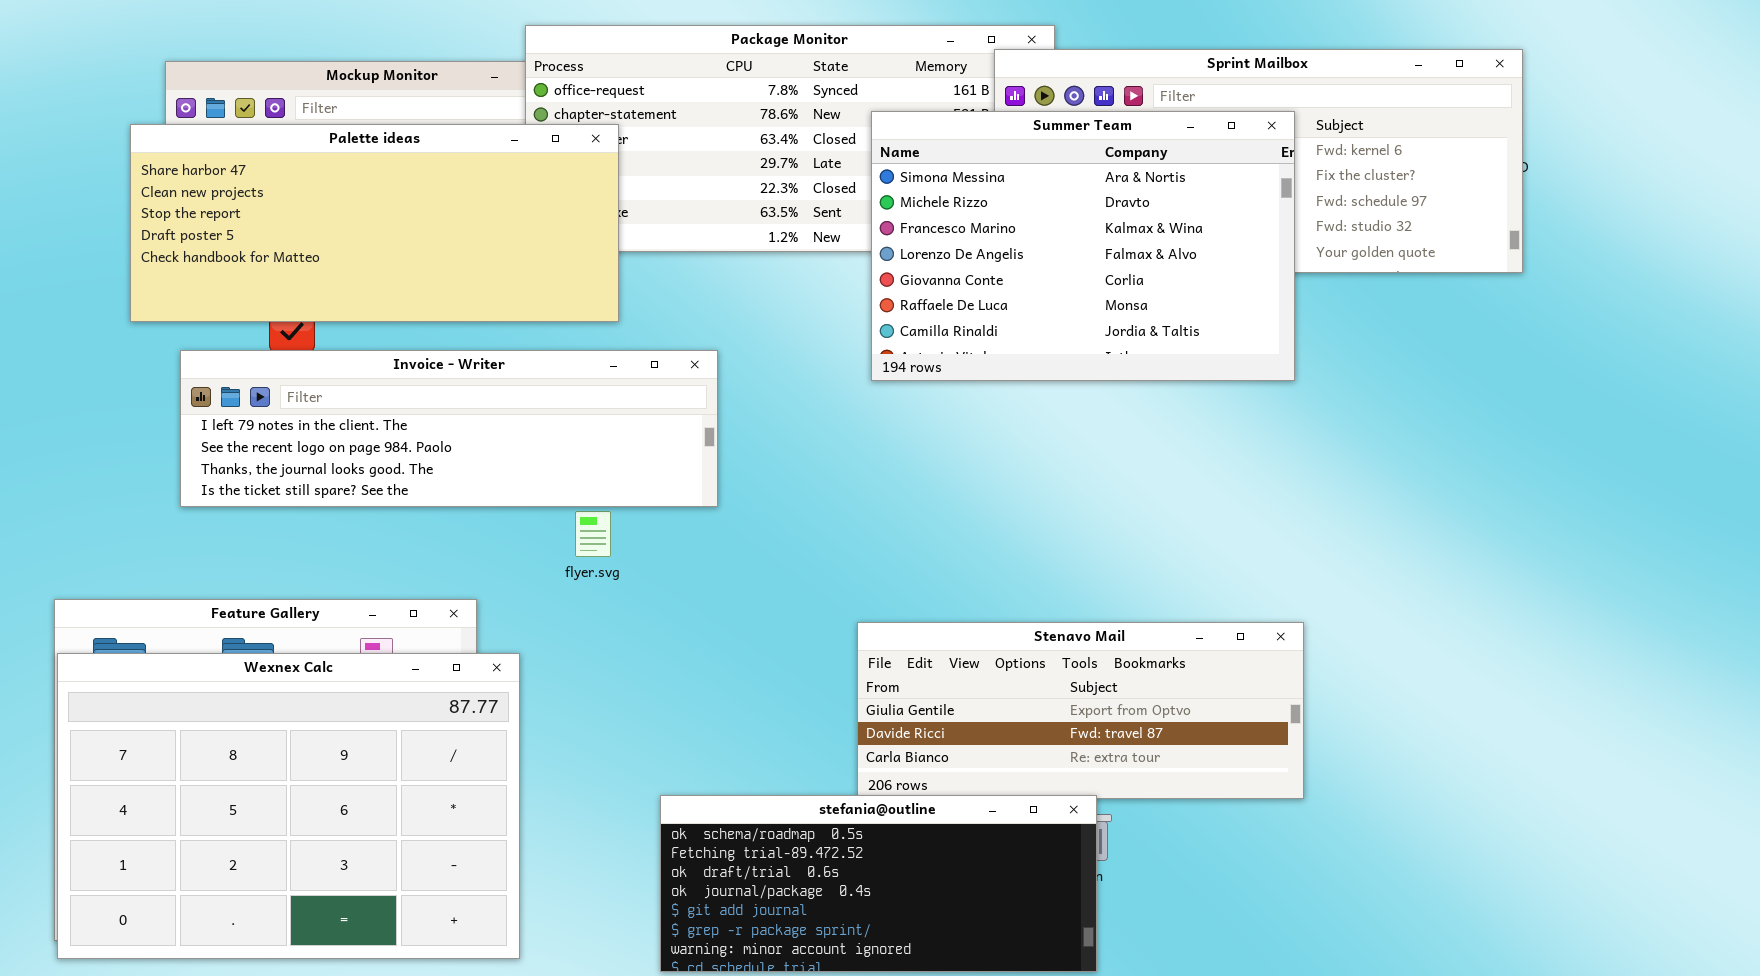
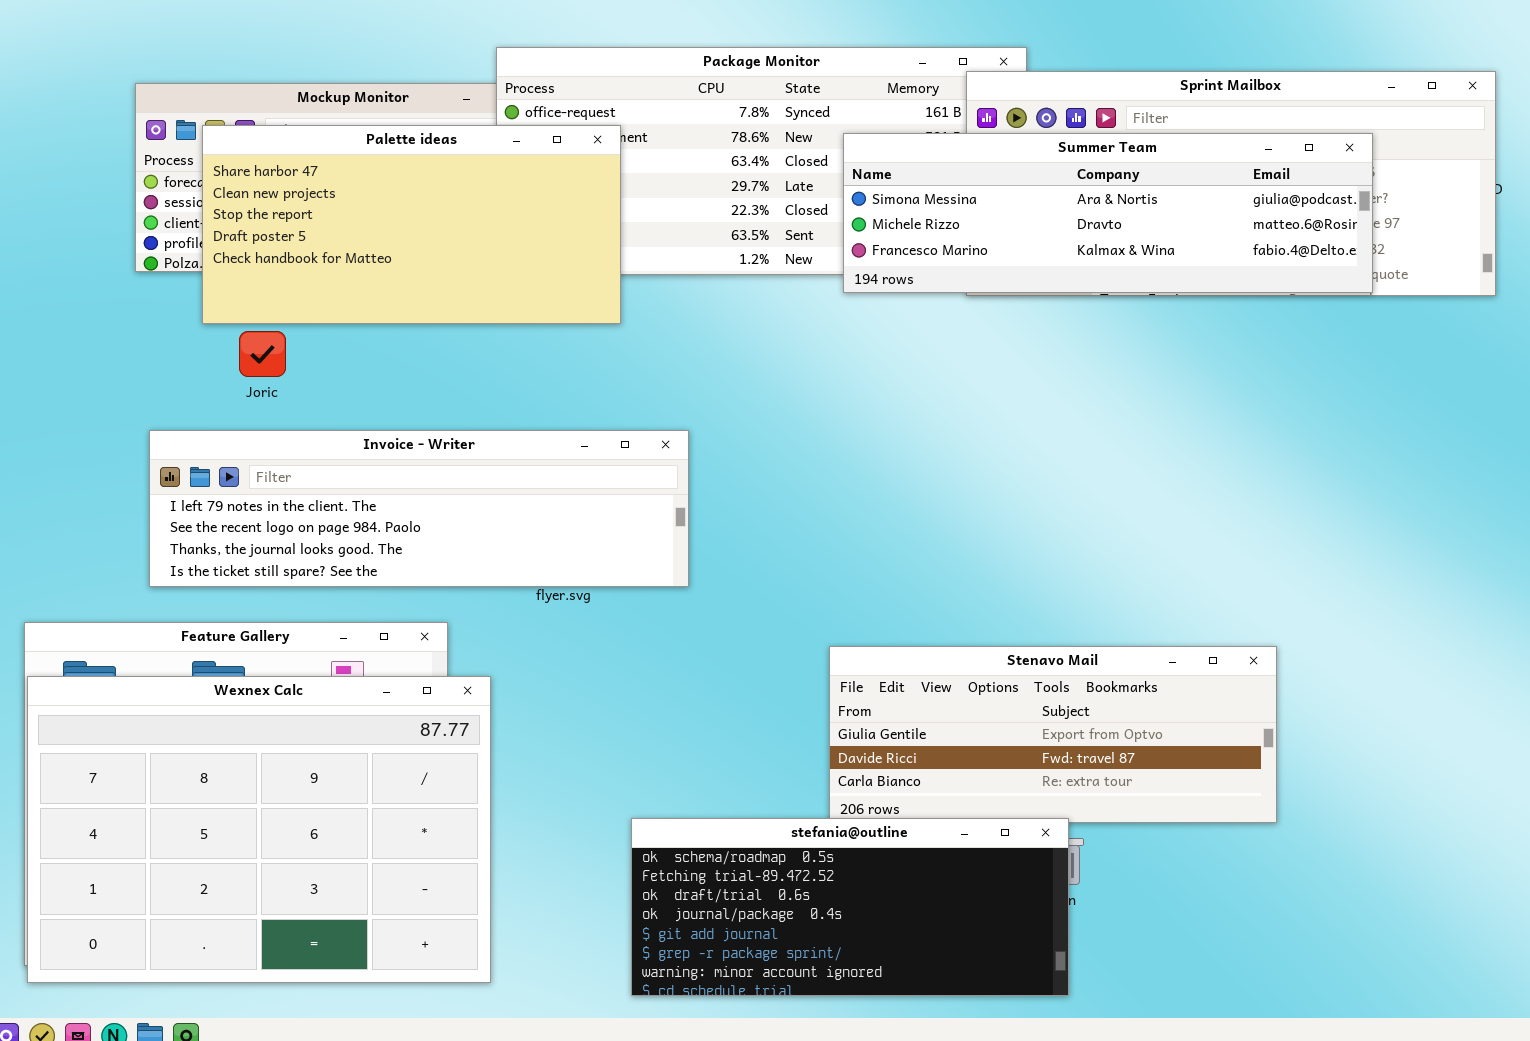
Summer Team: [871,111,1295,381] -> [843,133,1373,293], resized
Palette ideas: [130,124,619,322] -> [202,125,621,324], moved, resized
Invoice - Writer: [180,350,718,507] -> [149,430,689,587], moved

